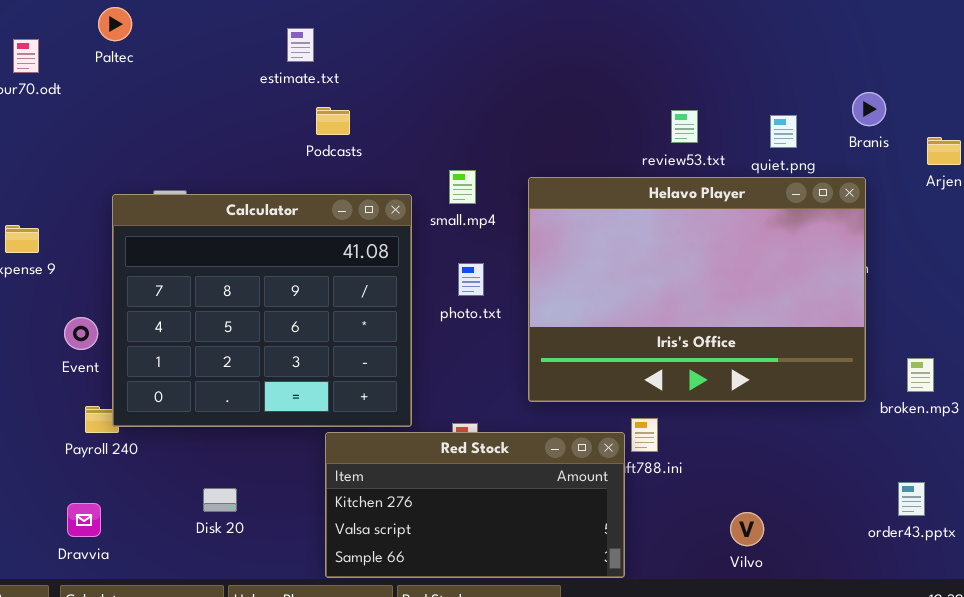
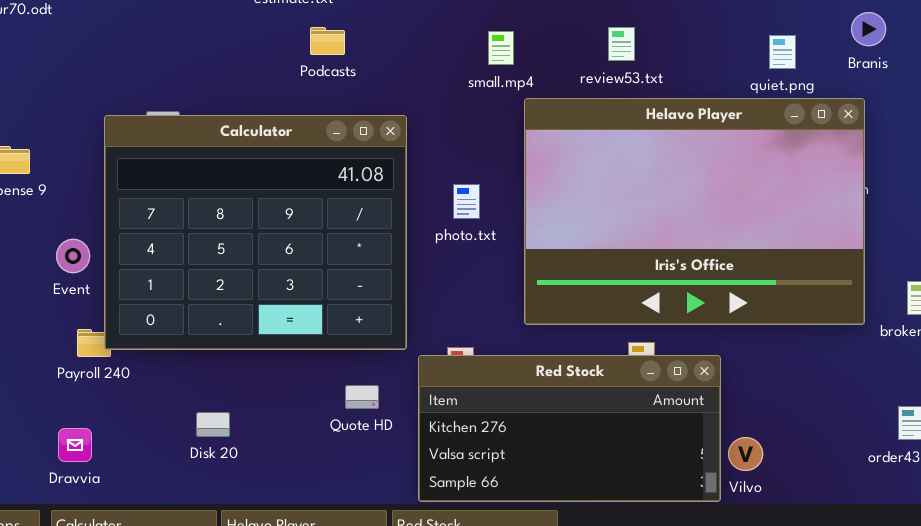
review53.txt: [671,110,698,143] -> [608,27,635,61], moved
small.mp4: [449,170,476,204] -> [488,31,514,65], moved
Red Stock: [325,432,625,578] -> [418,355,721,502], moved

